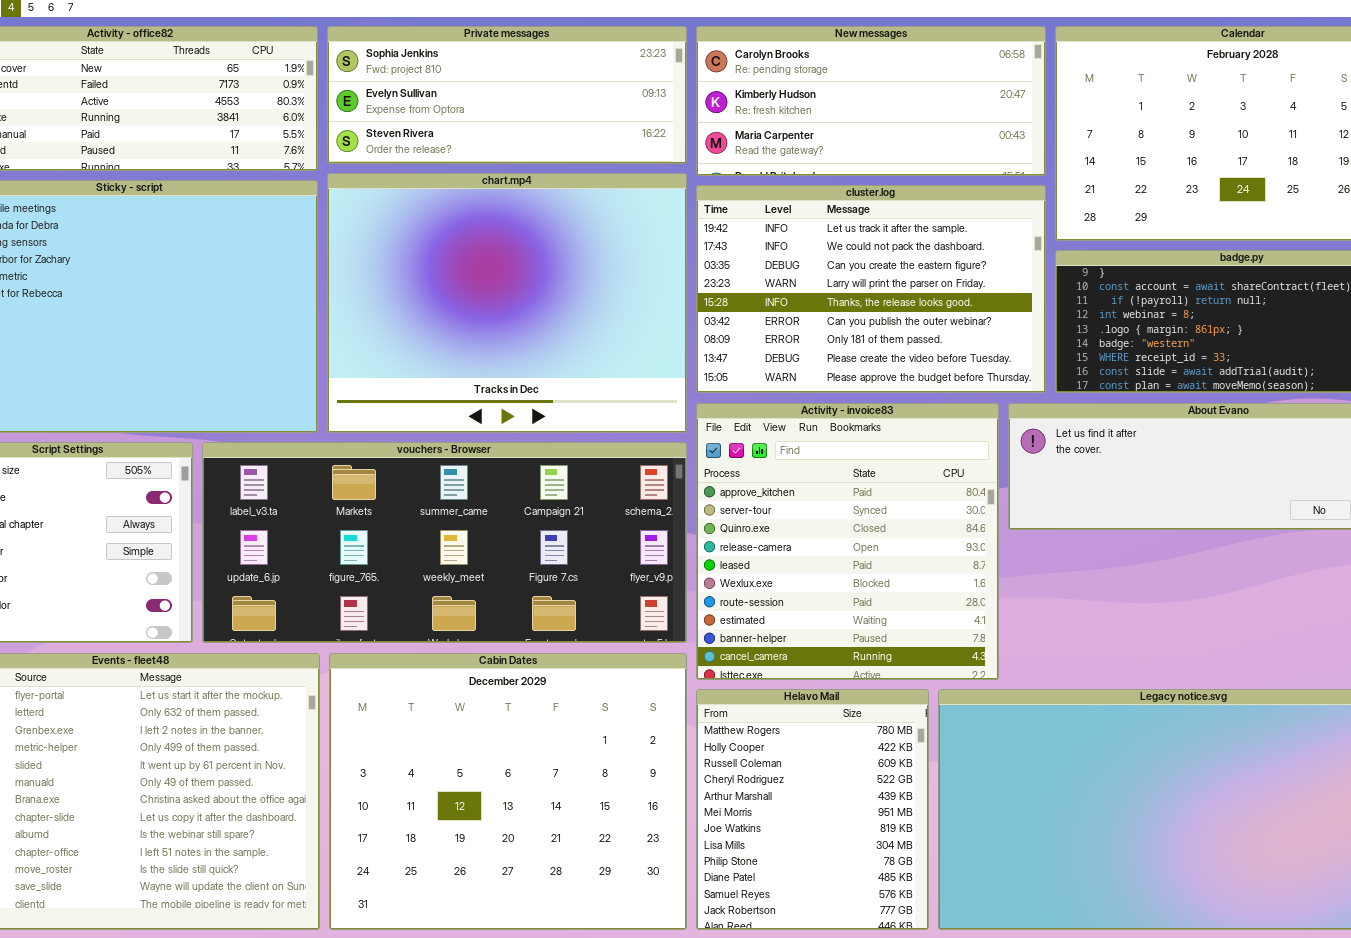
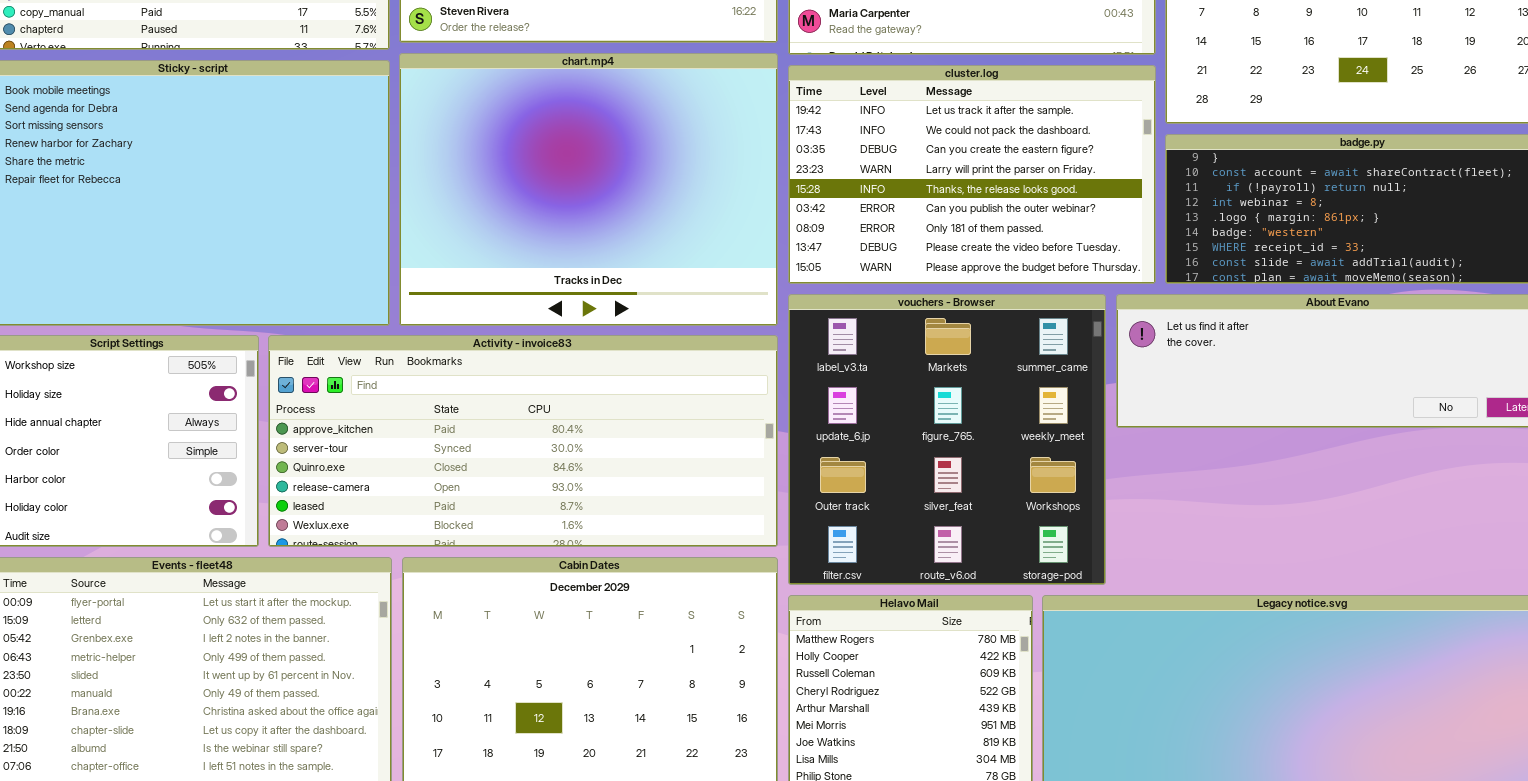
Activity - invoice83: [696,403,999,680] -> [268,335,778,547], moved, resized
vouchers - Browser: [202,442,687,643] -> [788,294,1106,585], moved, resized

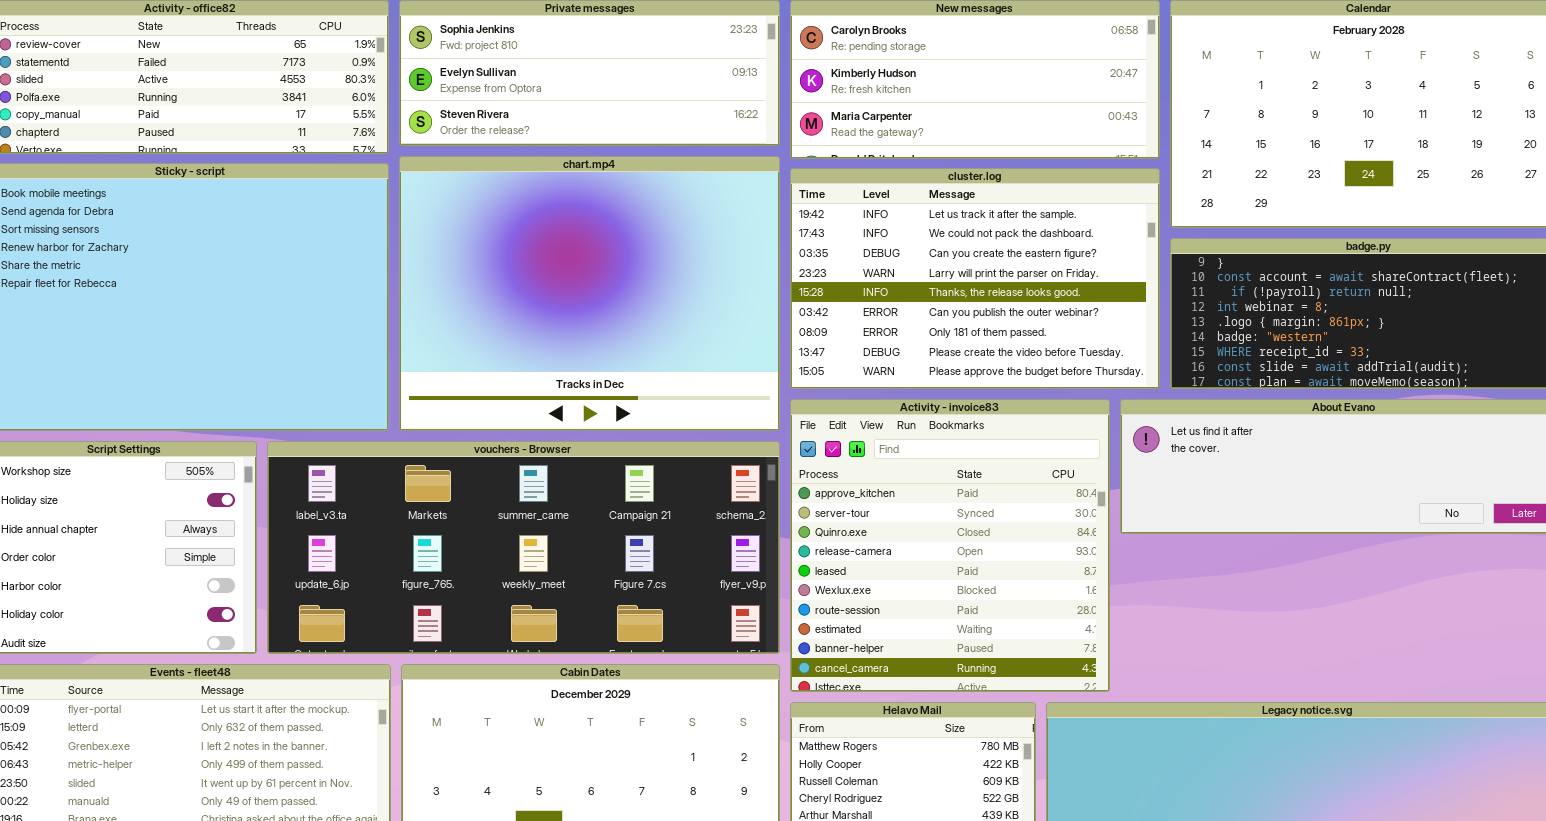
vouchers - Browser: [788,294,1106,585] -> [267,441,780,654], moved, resized
Activity - invoice83: [268,335,778,547] -> [790,399,1110,692], moved, resized

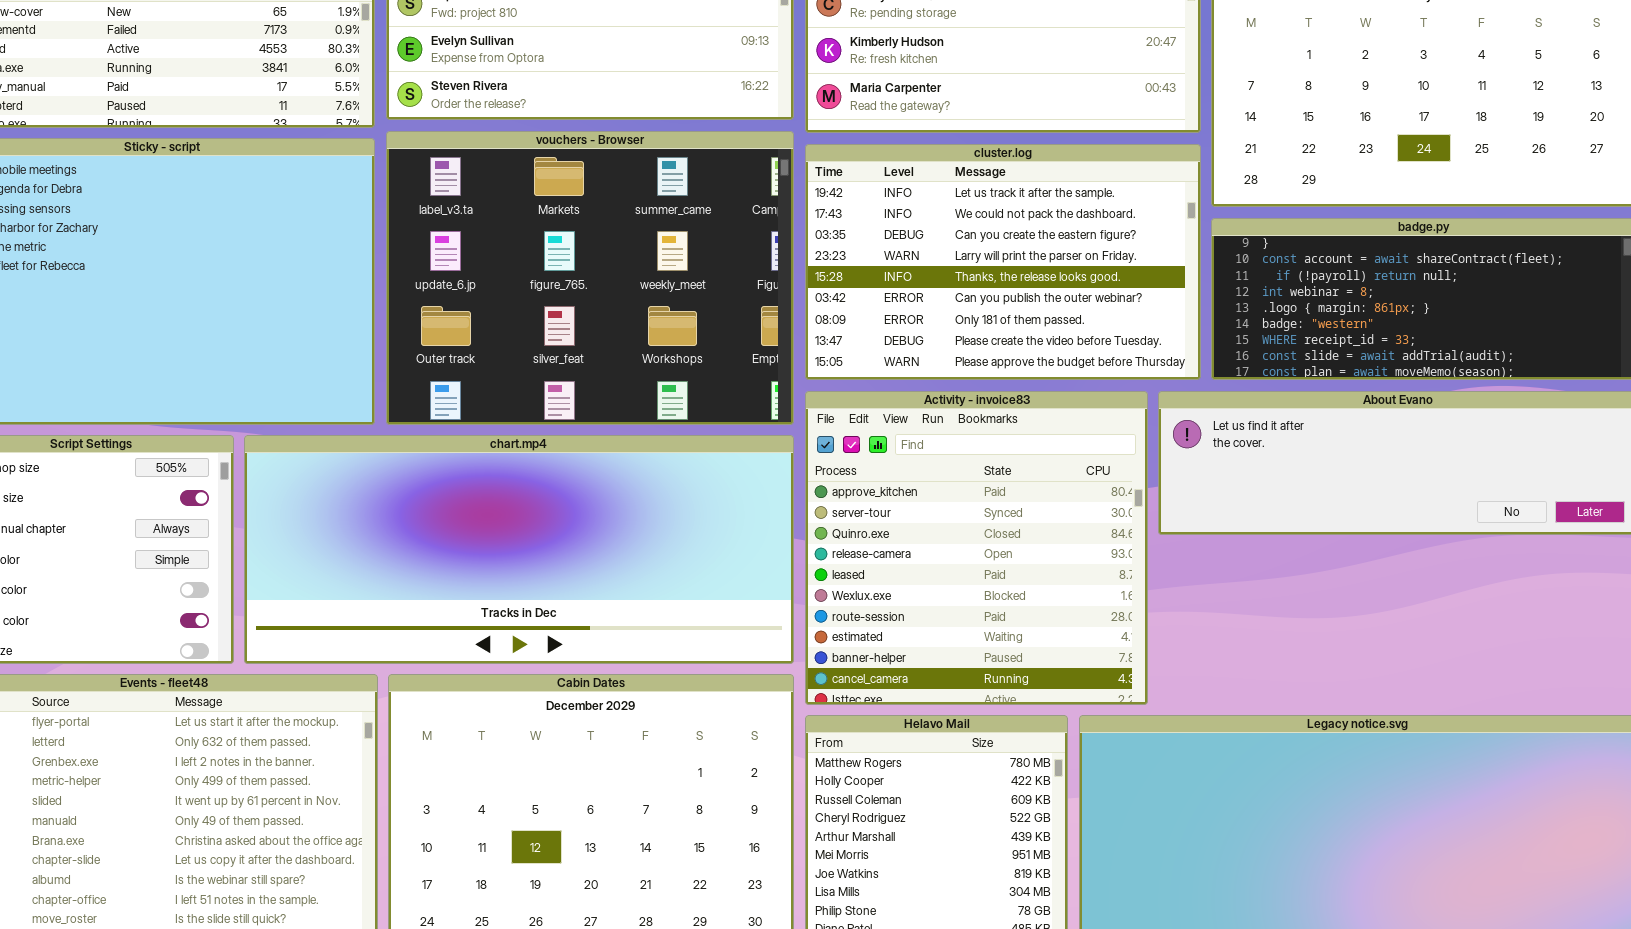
chart.mp4: [399,156,780,431] -> [244,435,794,664], moved, resized
vouchers - Browser: [267,441,780,654] -> [386,131,794,425], moved, resized

